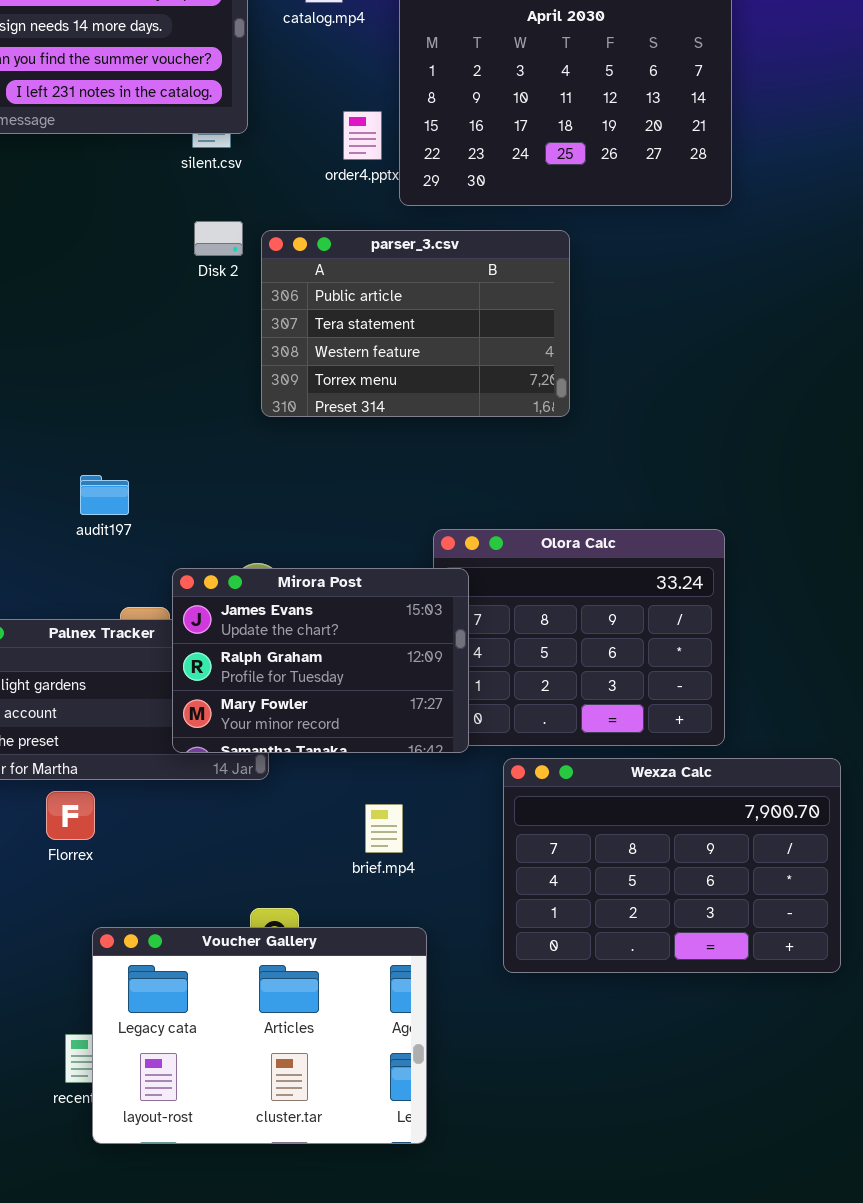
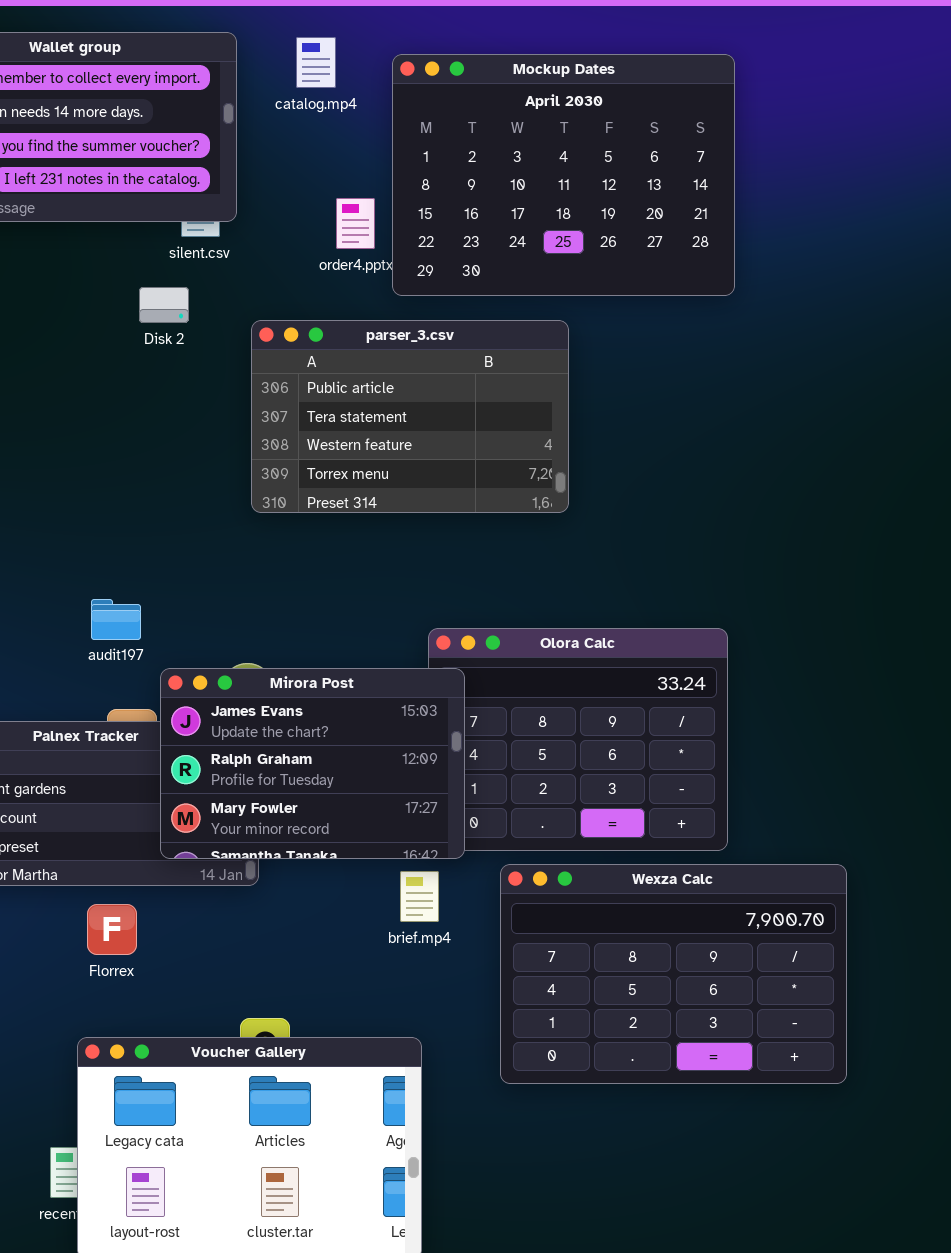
Disk 2: [194,221,243,256] -> [139,287,189,323], moved
audit197: [80,475,129,515] -> [91,599,141,640], moved
Florrex: [46,791,95,840] -> [87,904,137,955], moved
brief.mp4: [365,804,403,853] -> [400,871,439,922], moved

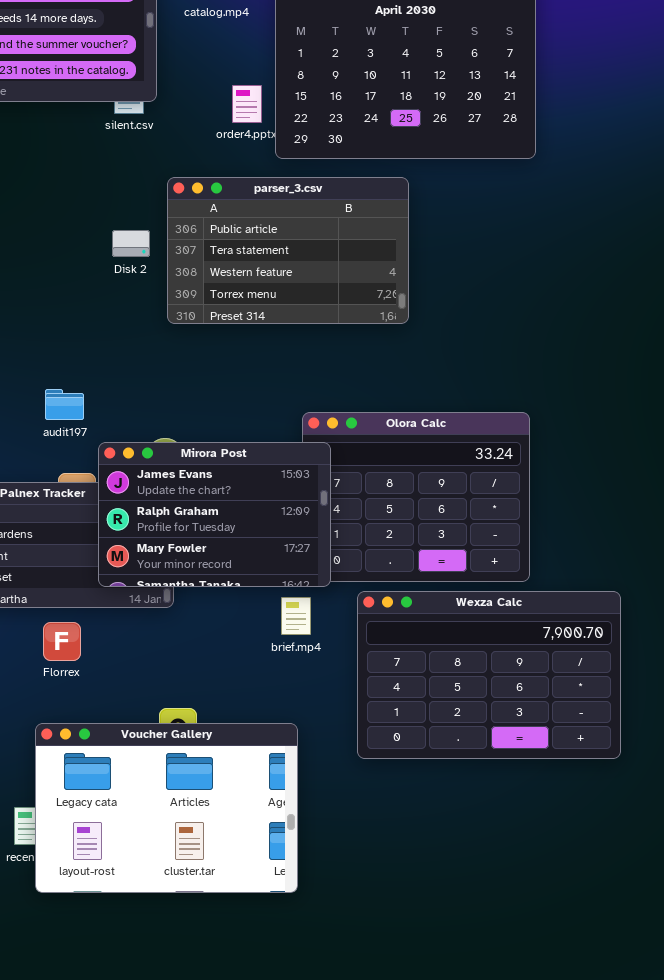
Disk 2: [139,287,189,323] -> [112,230,150,257], moved

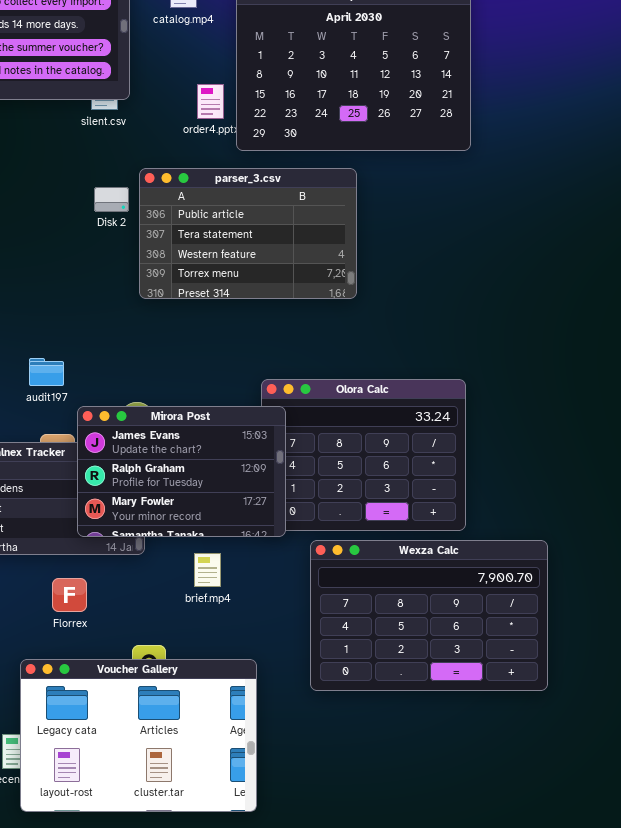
Disk 2: [112,230,150,257] -> [94,187,129,212], moved
brief.mp4: [281,597,311,635] -> [194,553,221,587], moved
Florrex: [43,622,81,661] -> [52,578,87,612], moved

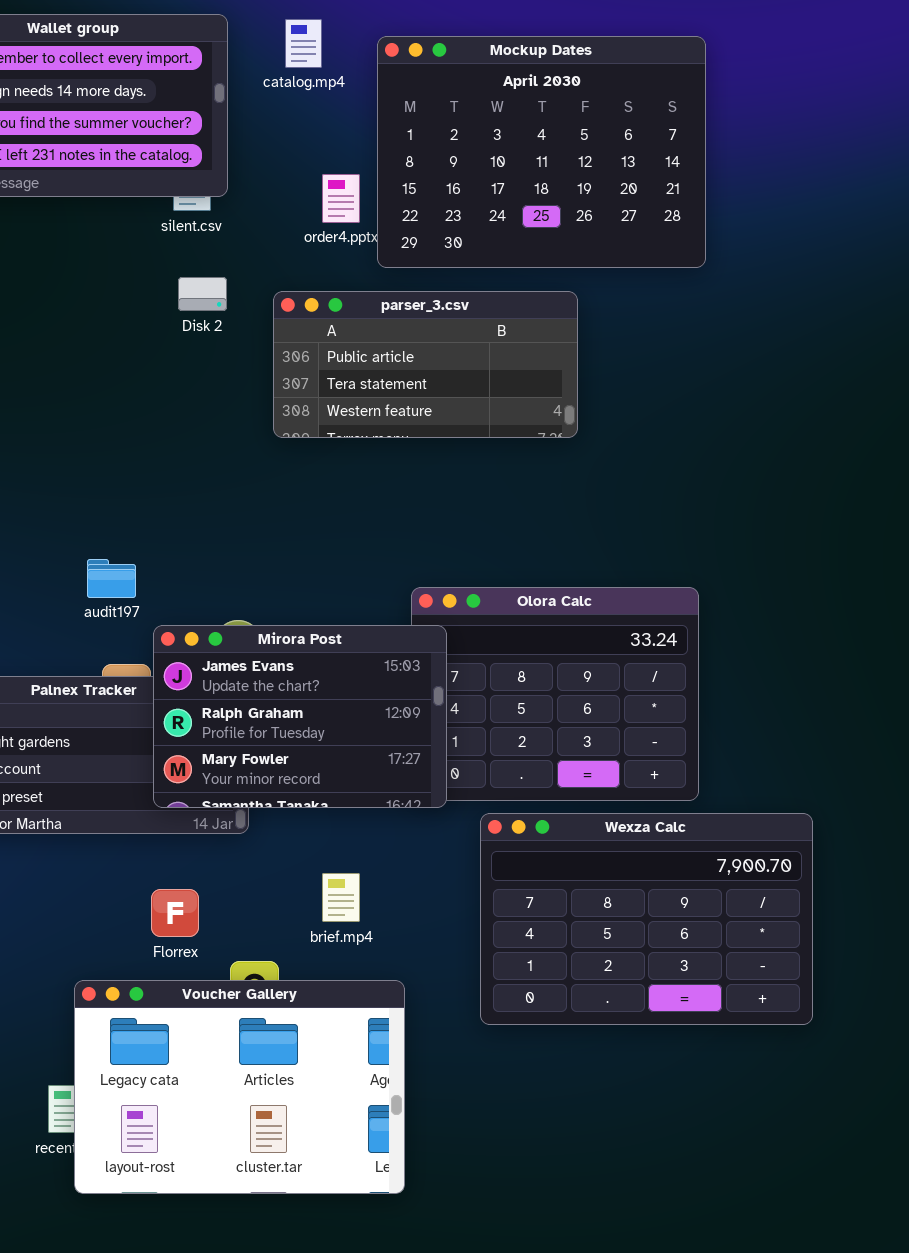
parser_3.csv: [139,168,357,299] -> [273,291,578,438], moved, resized
Disk 2: [94,187,129,212] -> [178,277,227,311], moved
brief.mp4: [194,553,221,587] -> [322,873,360,922], moved
Florrex: [52,578,87,612] -> [151,889,199,937], moved

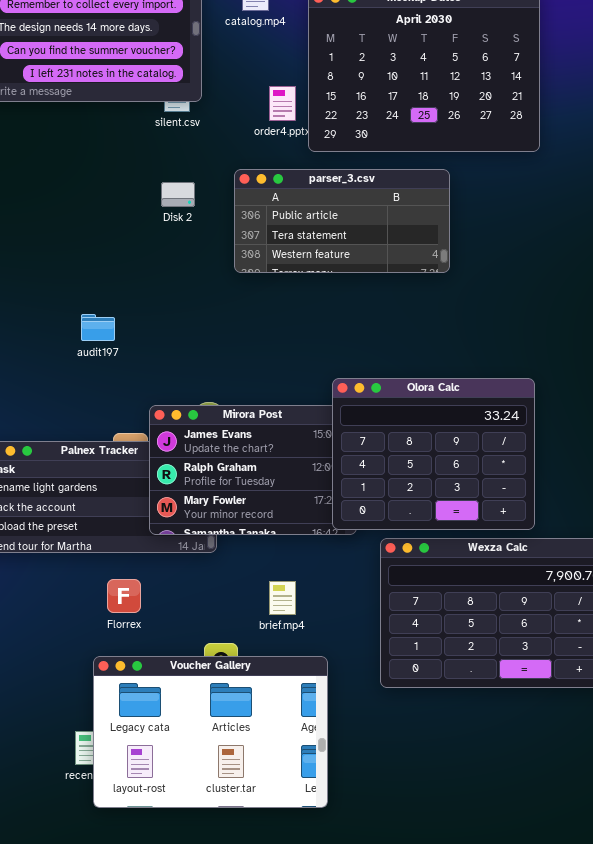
Disk 2: [178,277,227,311] -> [161,182,195,207], moved
audit197: [87,559,136,598] -> [81,314,115,341], moved
Olora Calc: [411,587,699,801] -> [332,378,535,530], raised
Florrex: [151,889,199,937] -> [107,579,141,613], moved

